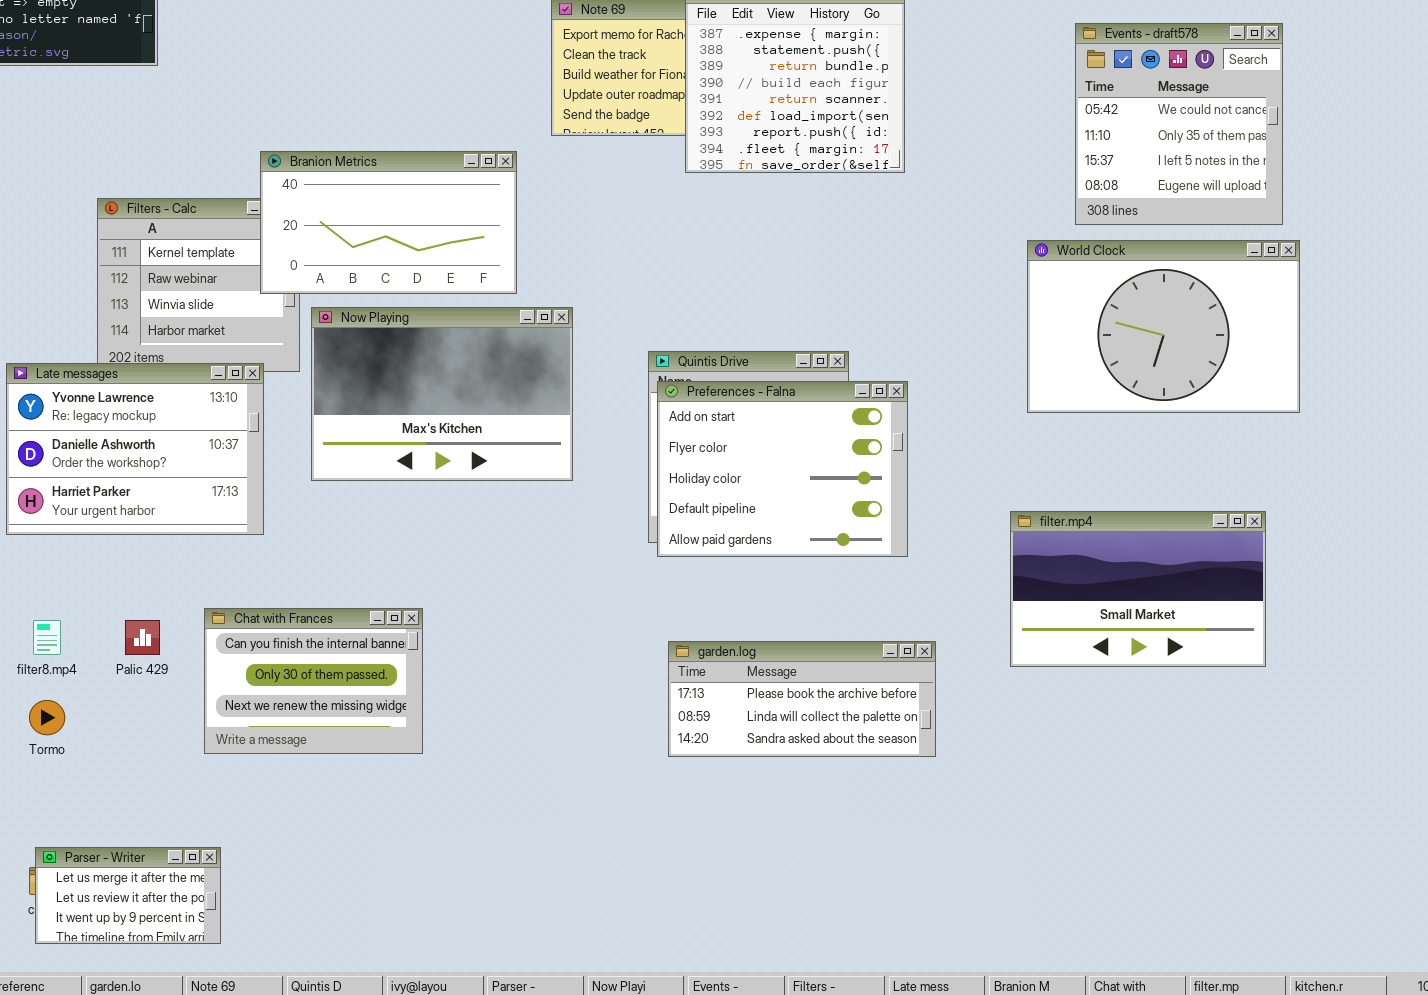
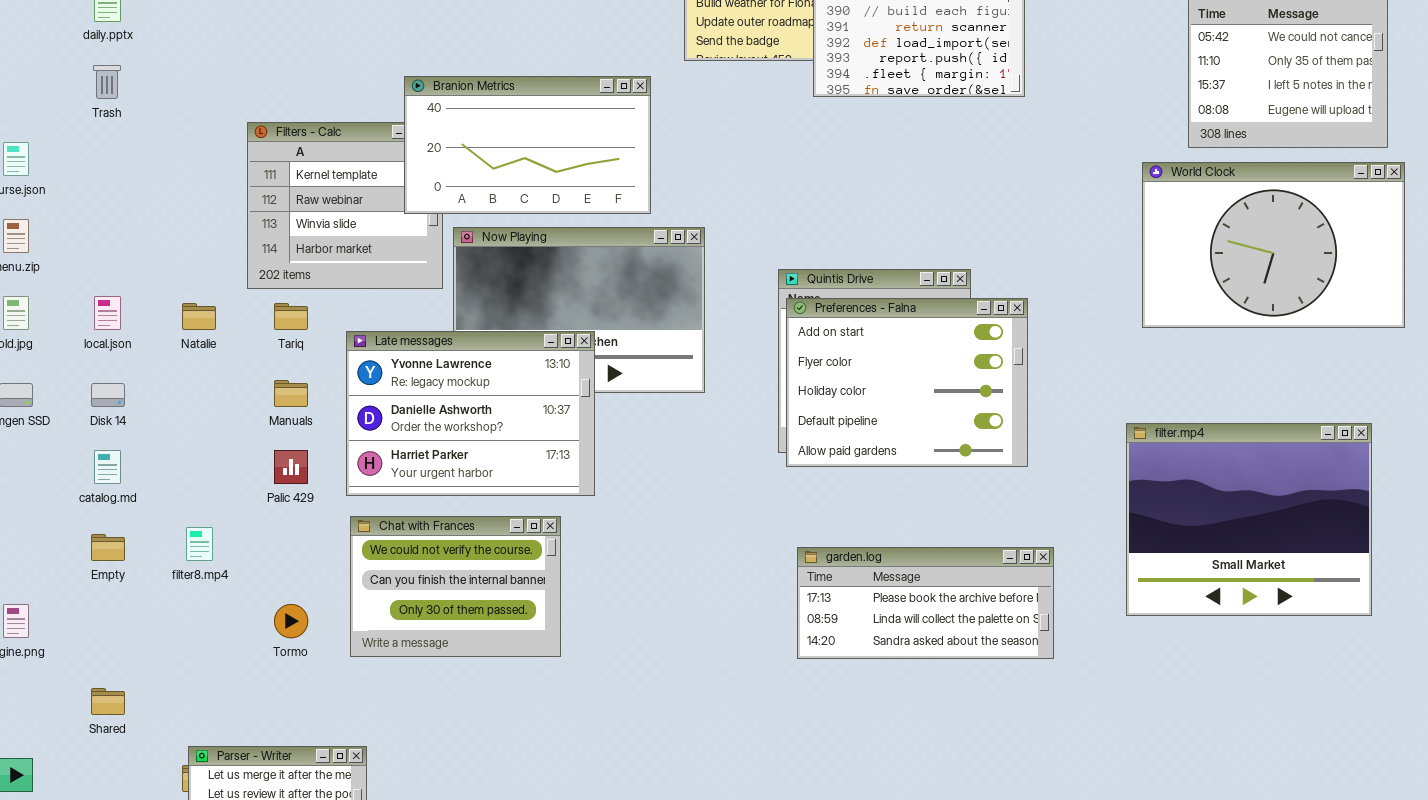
Late messages: [6,363,264,535] -> [346,331,595,496], moved
filter.mp4: [1010,511,1266,667] -> [1126,423,1372,616], resized
Chat with Frances: [204,608,423,754] -> [350,516,561,657], scrolled up 1 row
Palic 429: [125,620,160,655] -> [274,450,308,484], moved
Tormo: [29,700,65,735] -> [274,604,308,638], moved

